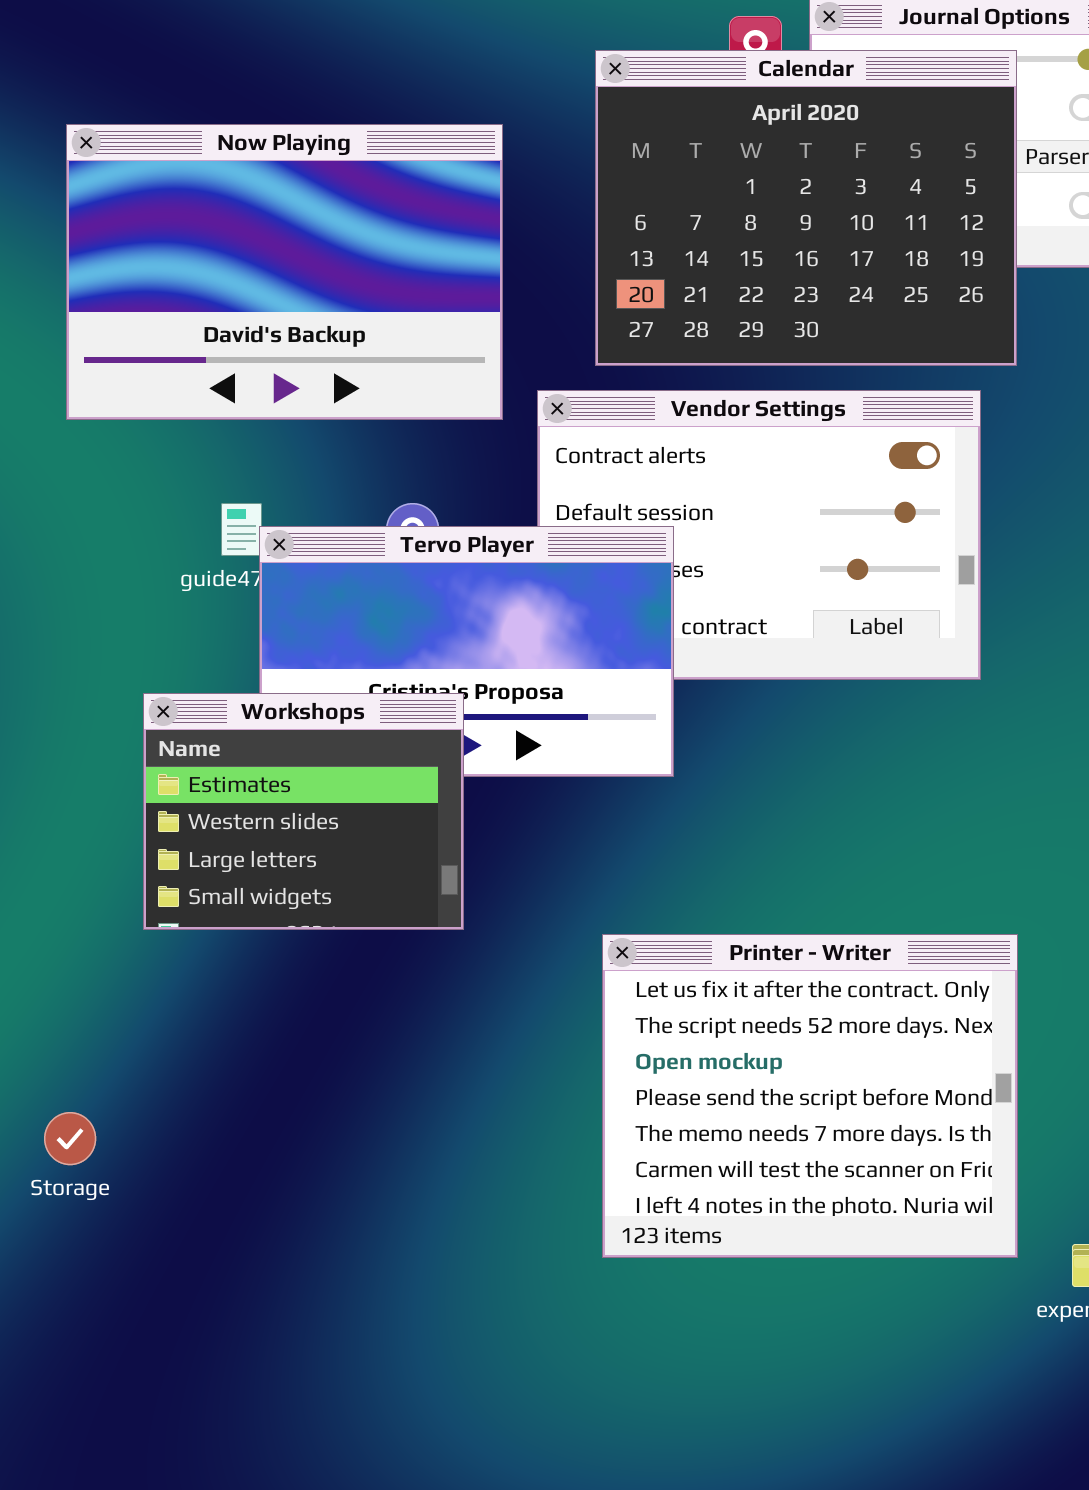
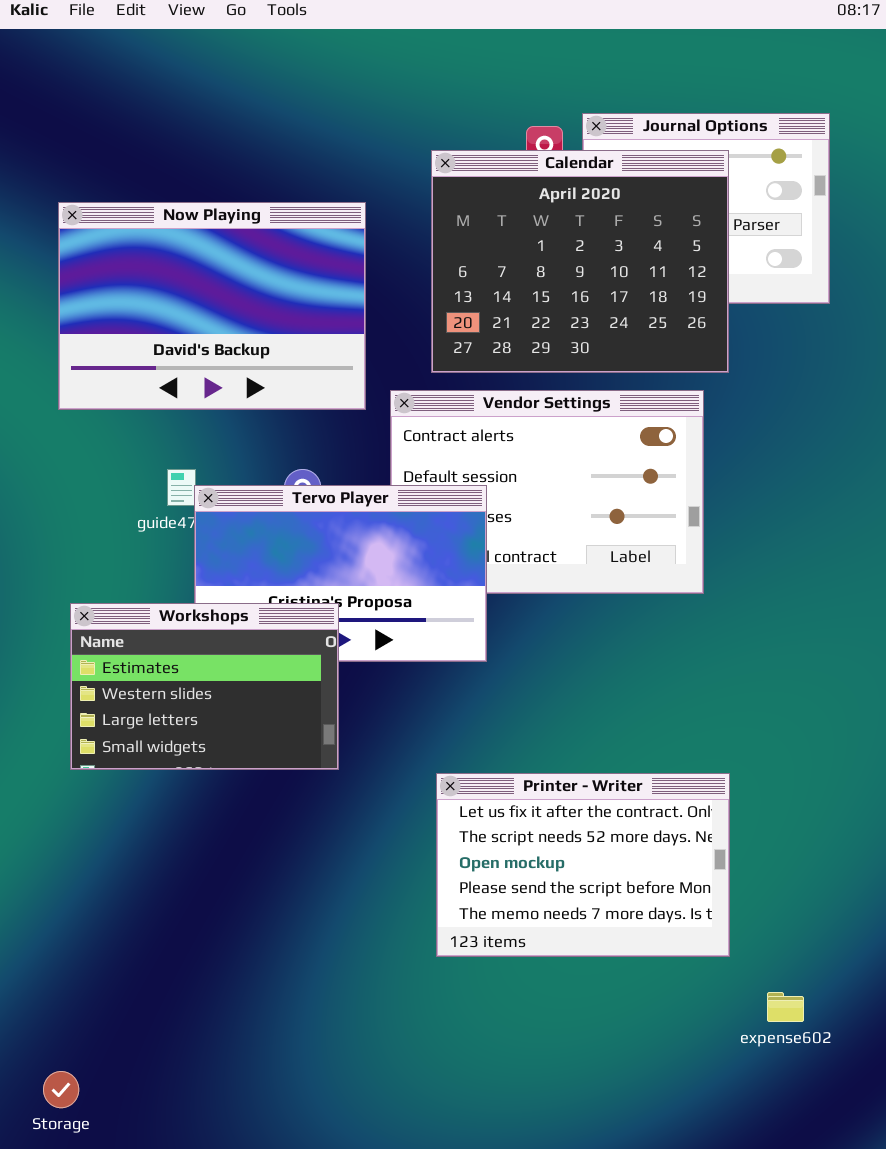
Workshops: [143,693,464,930] -> [70,603,339,770], resized
Printer - Writer: [602,934,1018,1258] -> [436,773,730,957], resized
Storage: [44,1112,96,1165] -> [43,1071,79,1108], moved

